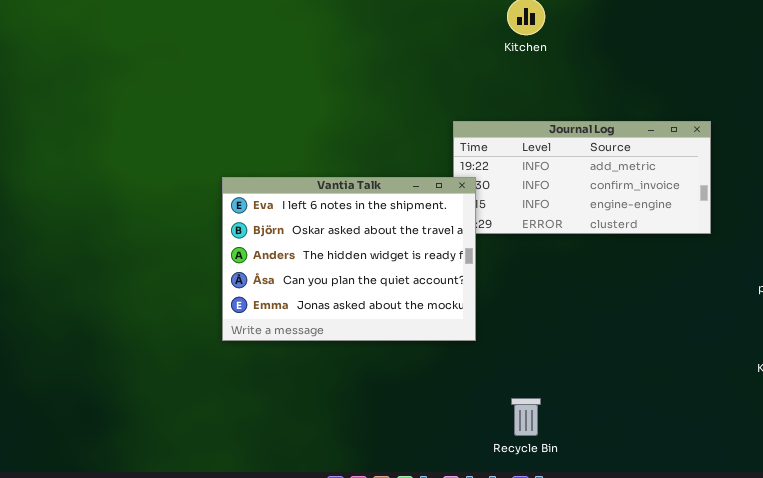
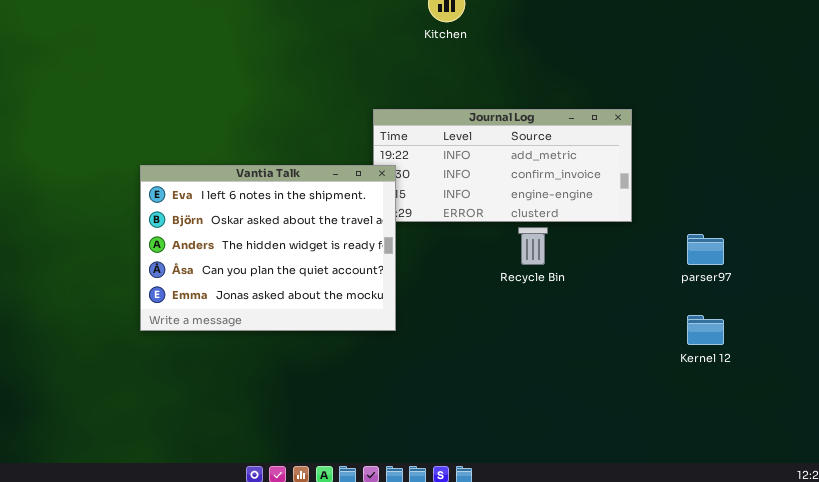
Recycle Bin: [511,398,541,436] -> [518,227,548,265], moved

